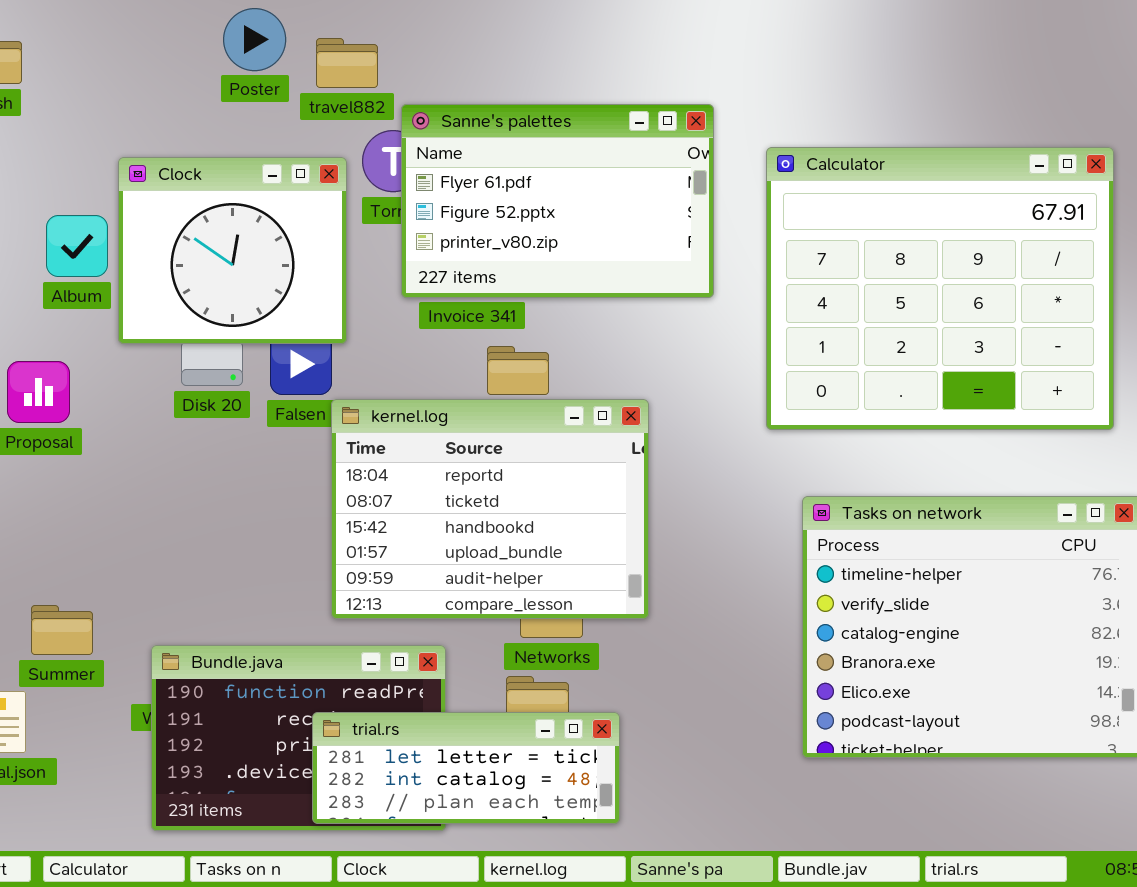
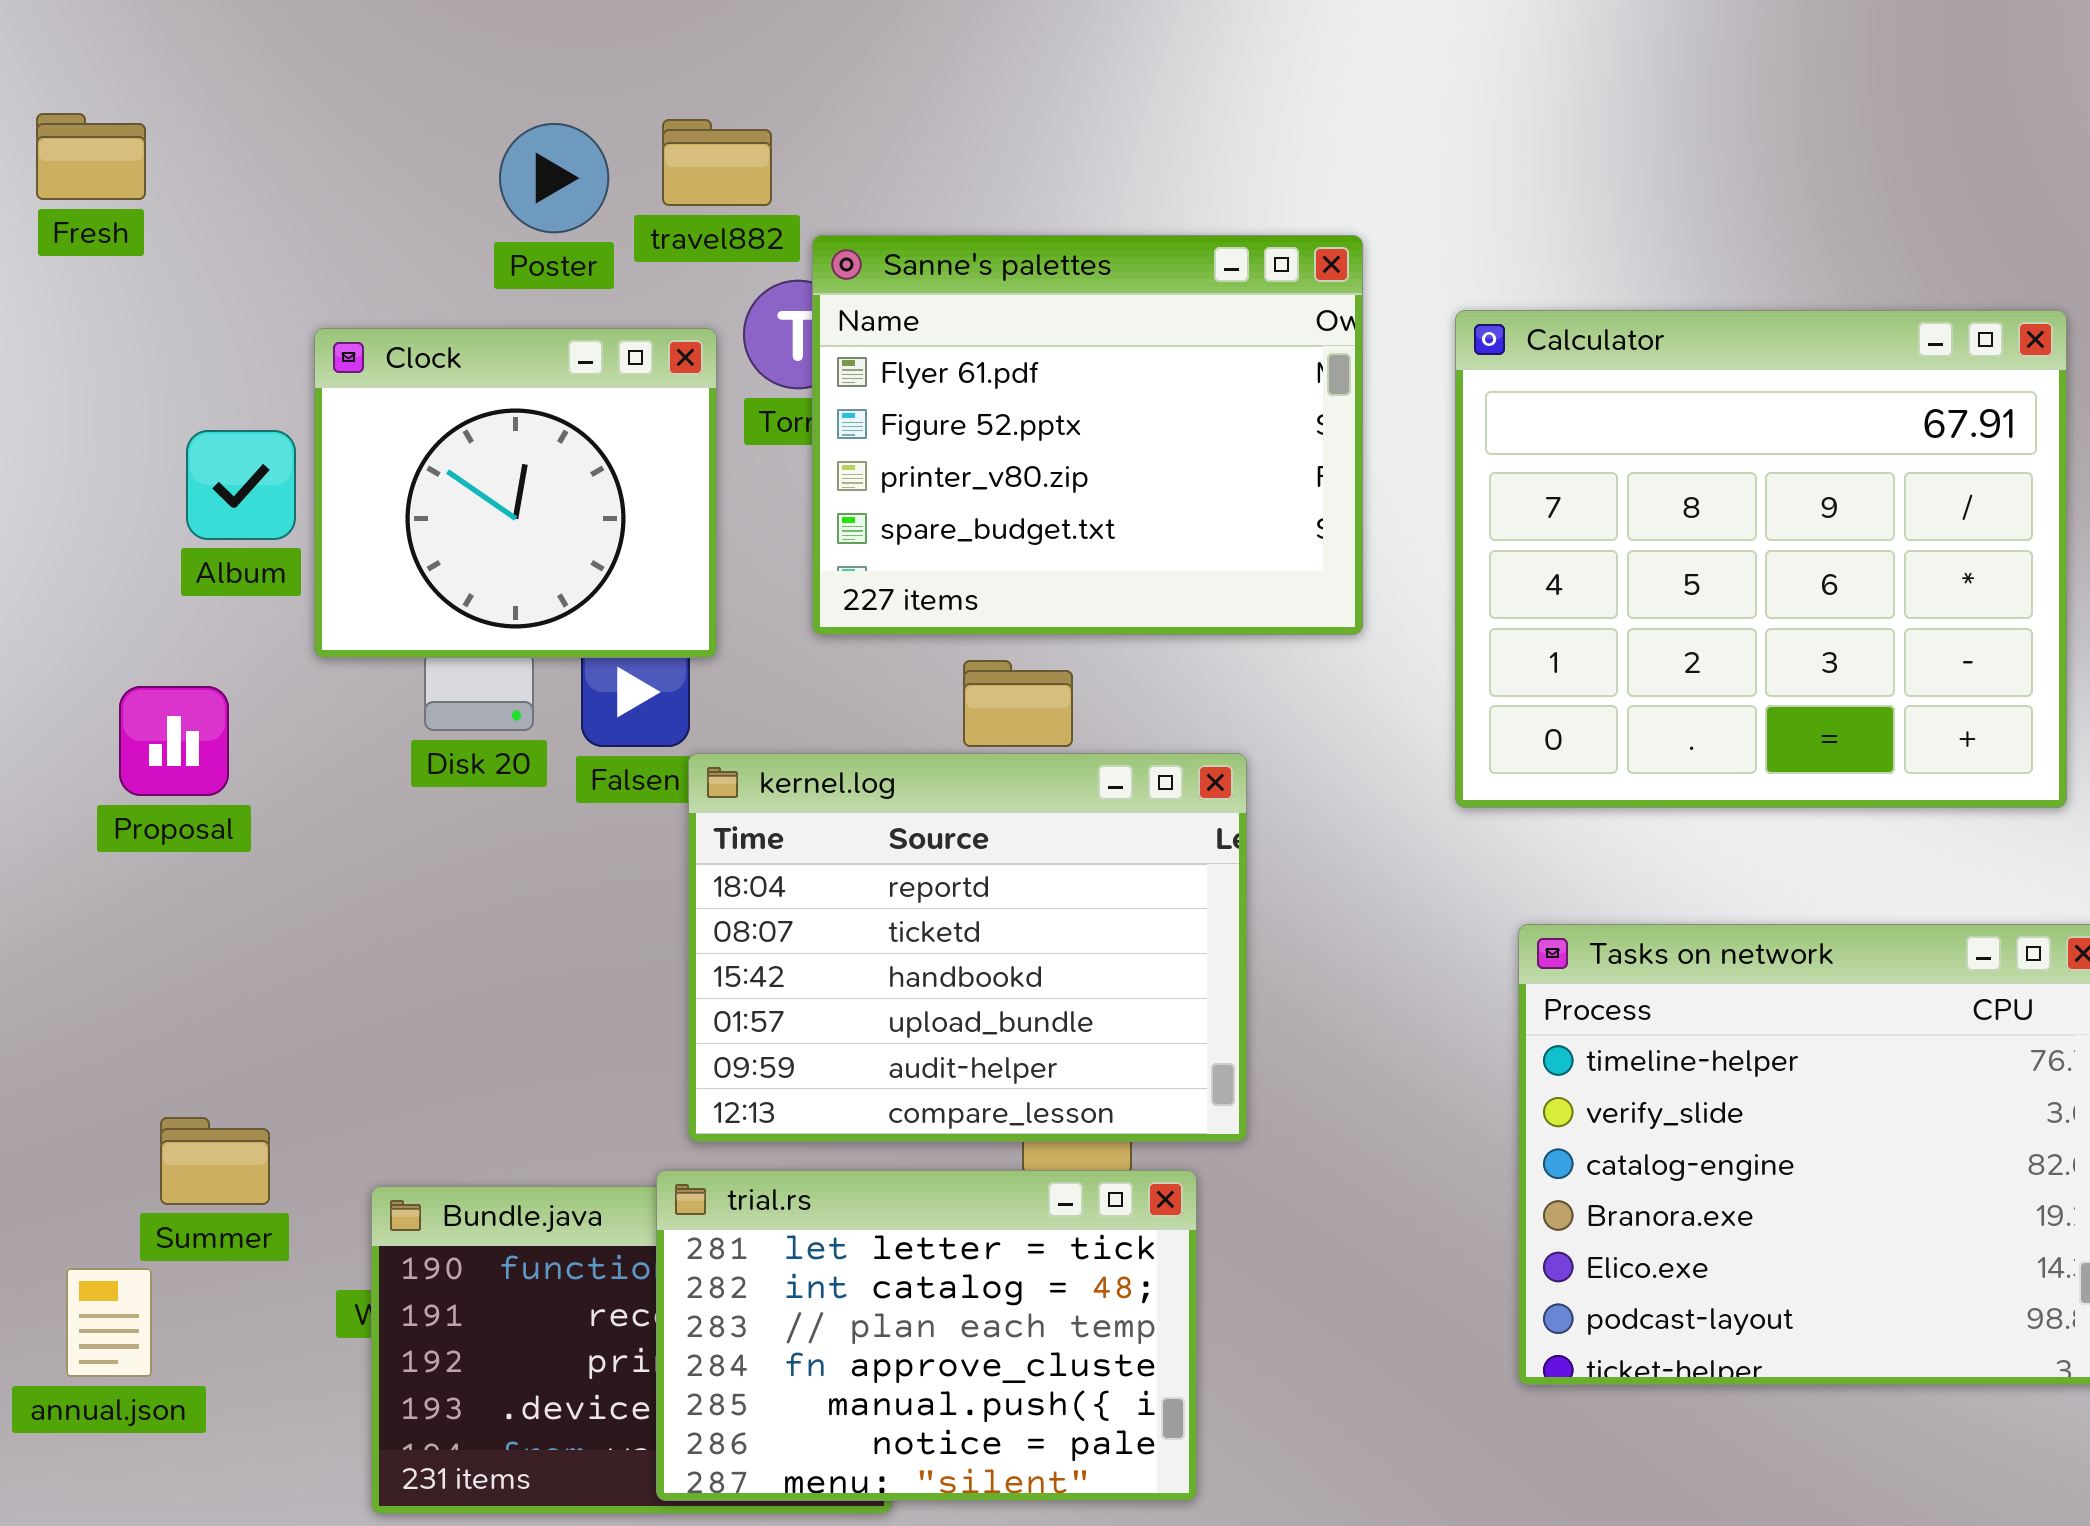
Poster: [223,8,286,71] -> [499,123,609,233], moved
Sanne's palettes: [401,104,714,298] -> [812,235,1363,635], resized
trial.rs: [312,712,620,824] -> [656,1170,1197,1501], resized

